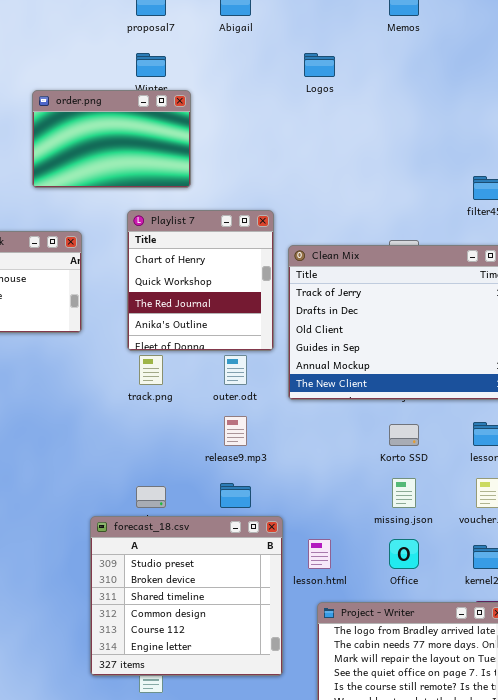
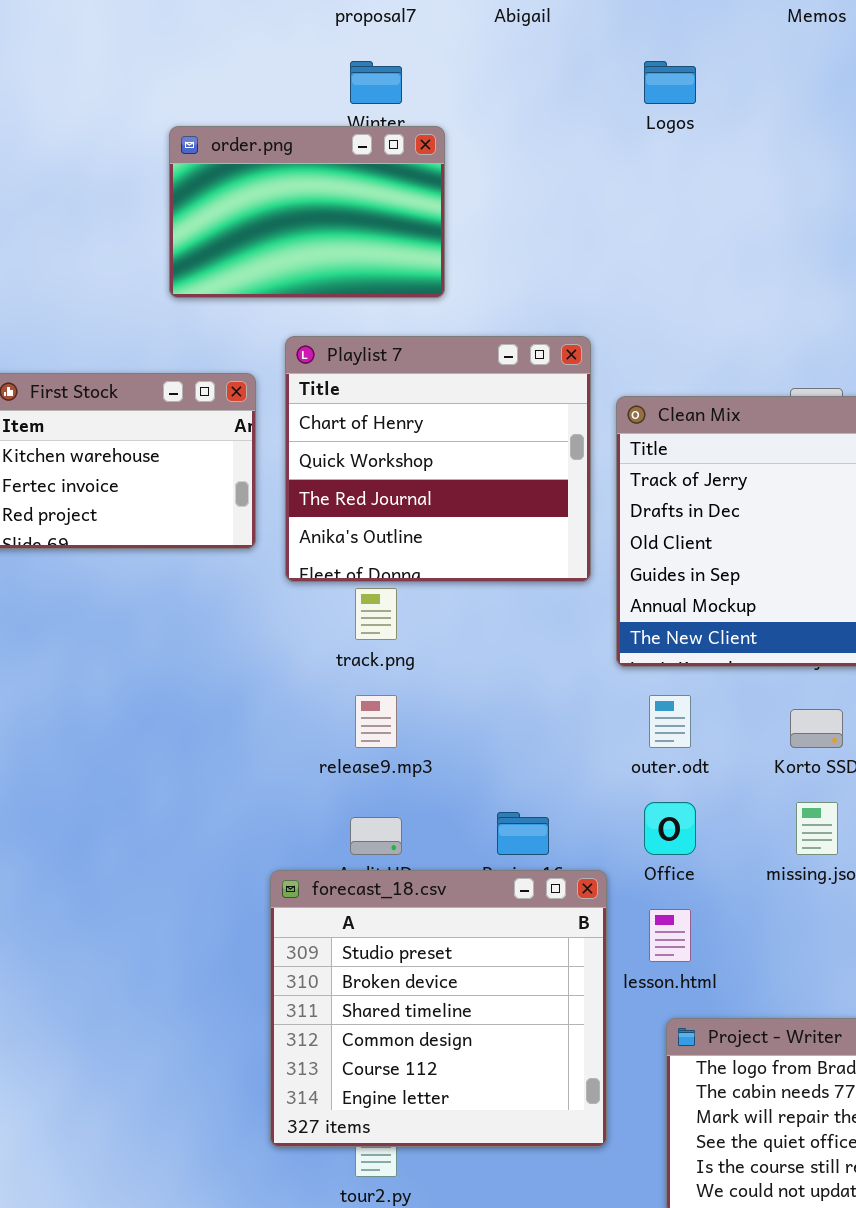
Playlist 7: [127,210,274,351] -> [285,336,591,582], resized
outer.odt: [224,355,247,385] -> [649,695,691,748], moved
release9.mp3: [224,416,247,446] -> [355,695,397,748], moved
Office: [389,539,419,569] -> [644,802,696,855], moved

